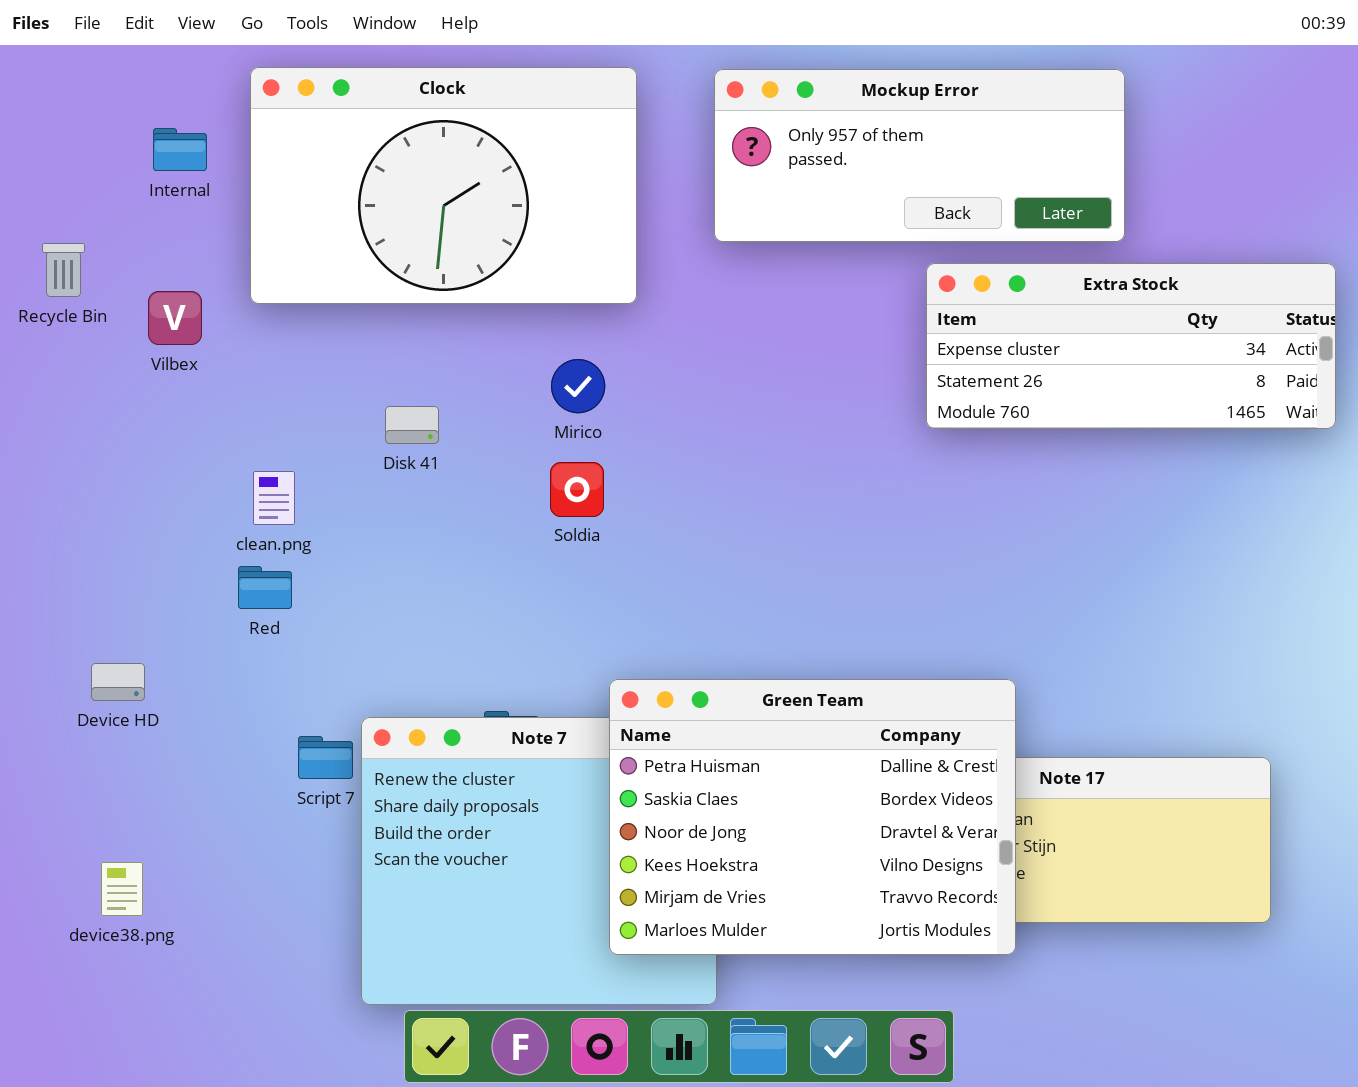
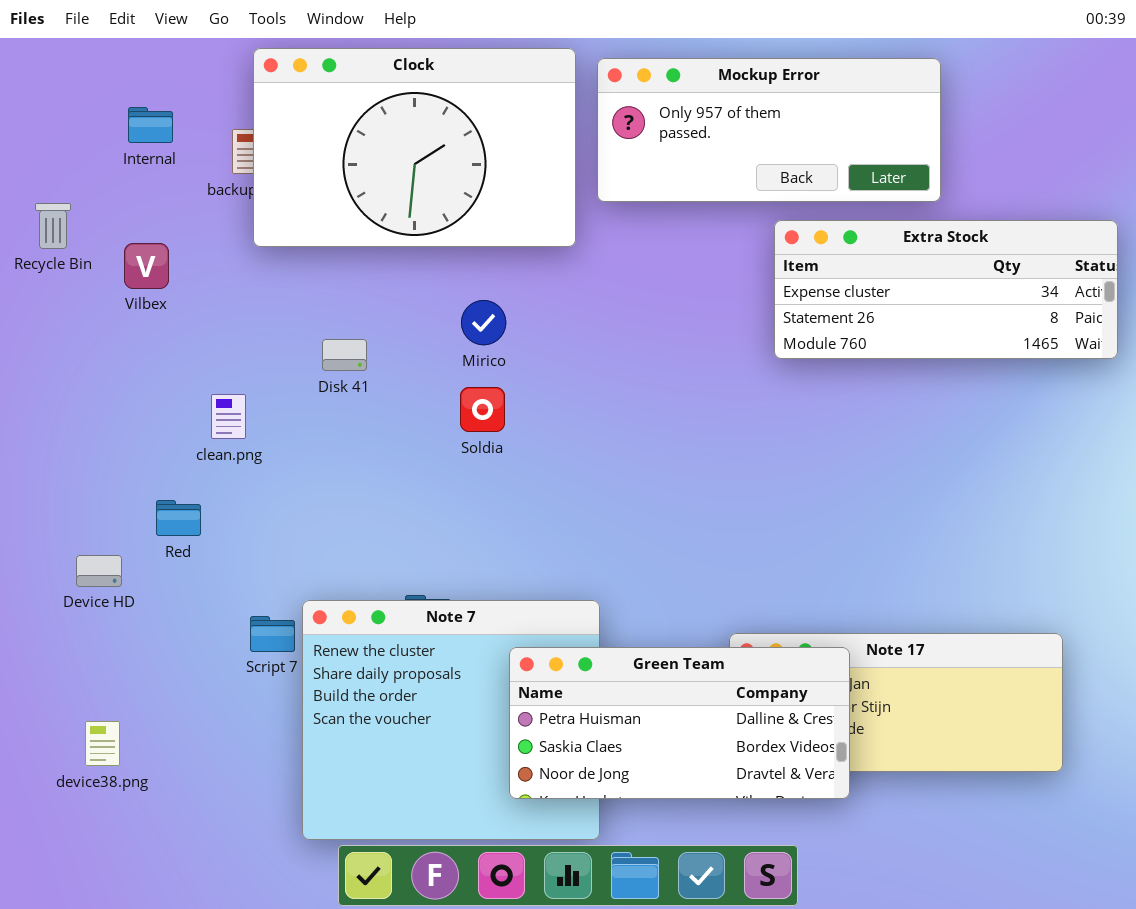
Clock: [250,67,637,304] -> [253,48,576,247], moved
Red: [238,566,292,609] -> [156,500,201,536], moved
Green Team: [609,679,1016,955] -> [509,647,850,799], resized

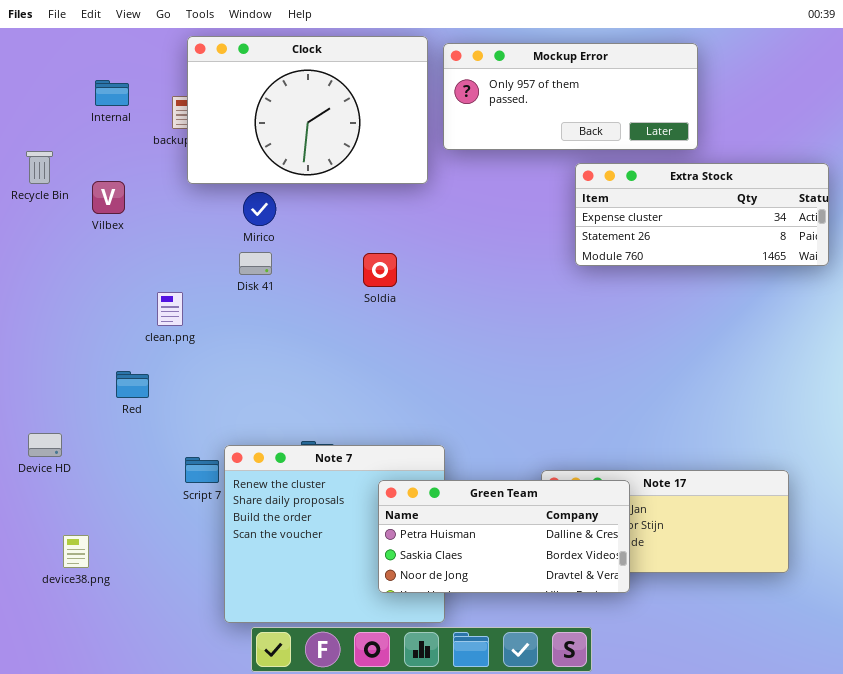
Mirico: [461,300,506,345] -> [243,192,276,226], moved
Soldia: [460,387,505,432] -> [363,253,397,287], moved
Device HD: [76,555,122,587] -> [28,433,62,457], moved

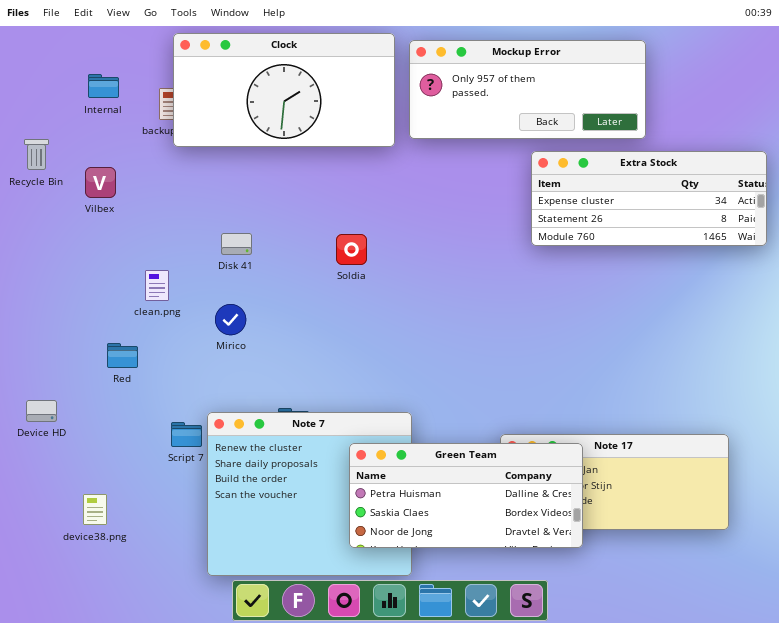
Clock: [187,36,428,184] -> [173,33,395,147], resized
Mirico: [243,192,276,226] -> [215,304,246,335], moved
device38.png: [63,535,89,568] -> [83,494,107,525], moved

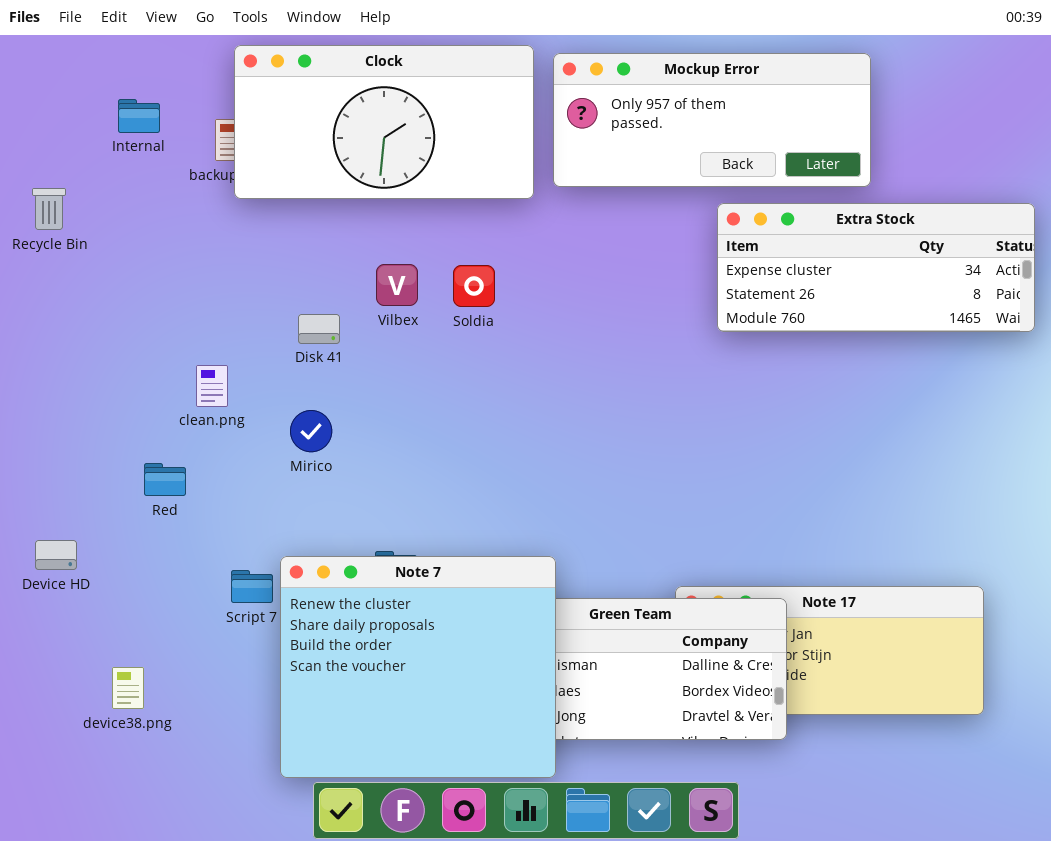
Vilbex: [85,167,116,198] -> [376,264,418,306], moved
Soldia: [336,234,367,265] -> [453,265,495,307], moved
Note 7: [207,412,412,576] -> [280,556,556,778], raised

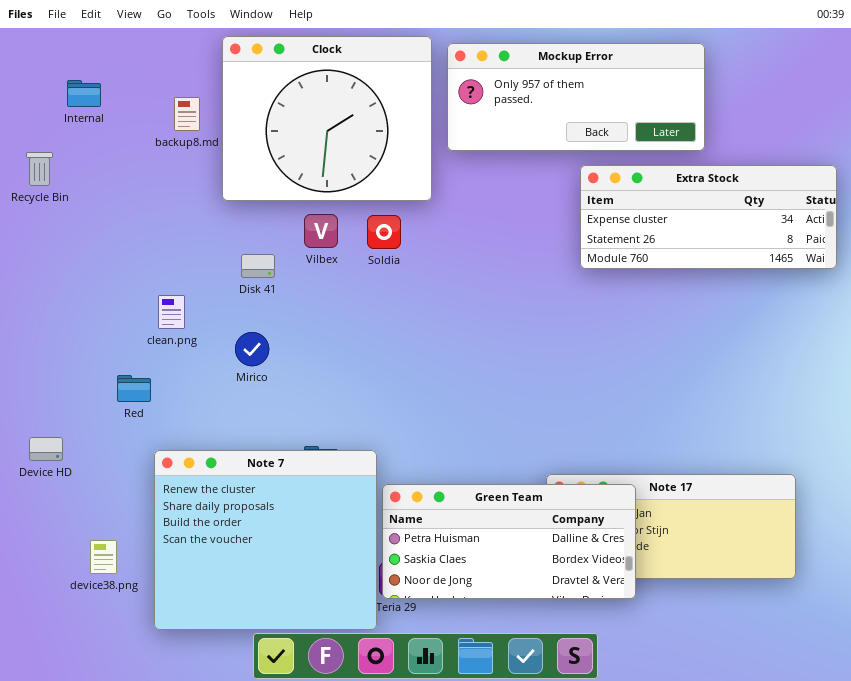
Clock: [234,45,534,199] -> [222,36,432,201], resized
Internal: [118,99,160,133] -> [67,80,101,107], moved
Note 7: [280,556,556,778] -> [154,450,377,630], moved

